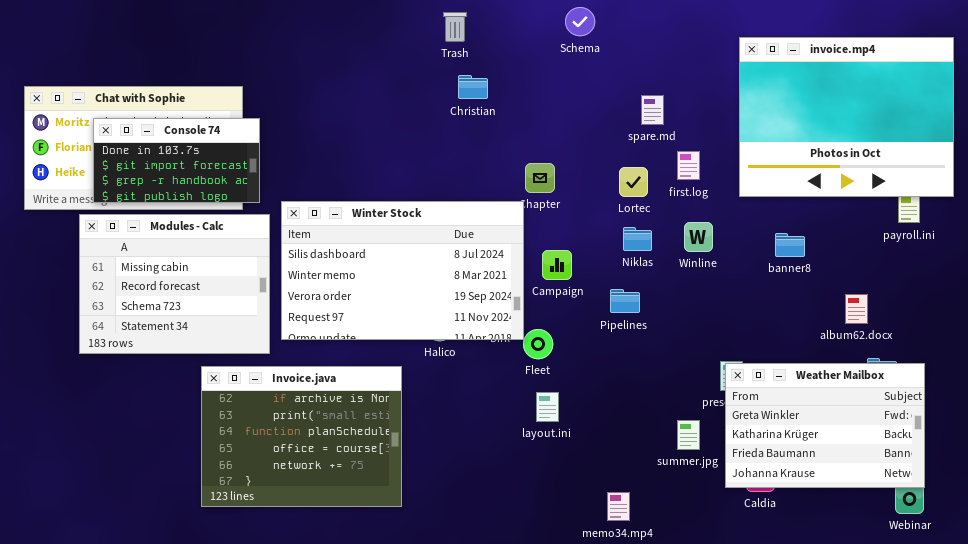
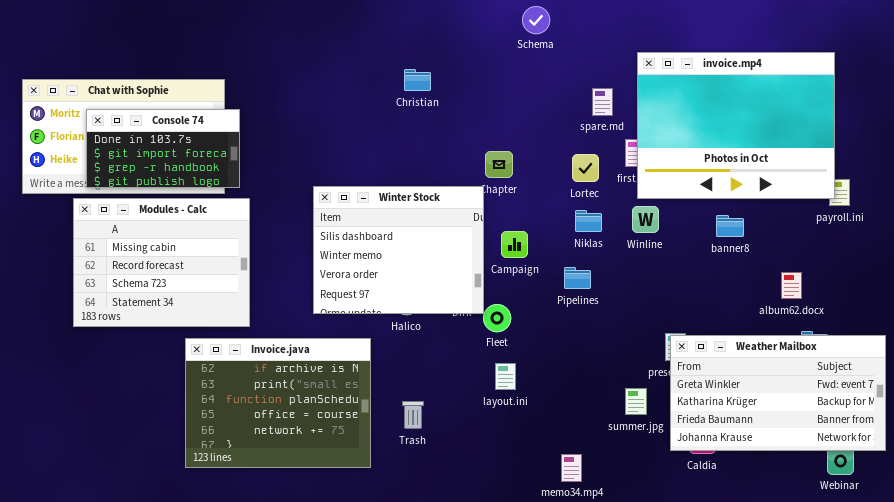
Trash: [443,12,467,42] -> [402,401,424,429], moved
invoice.mp4: [739,37,954,197] -> [637,52,835,199], moved
Christian: [458,75,488,99] -> [404,69,431,91], moved
Winter Stock: [281,201,524,340] -> [313,186,484,314], resized
Weather Mailbox: [725,363,925,488] -> [670,335,886,451], resized

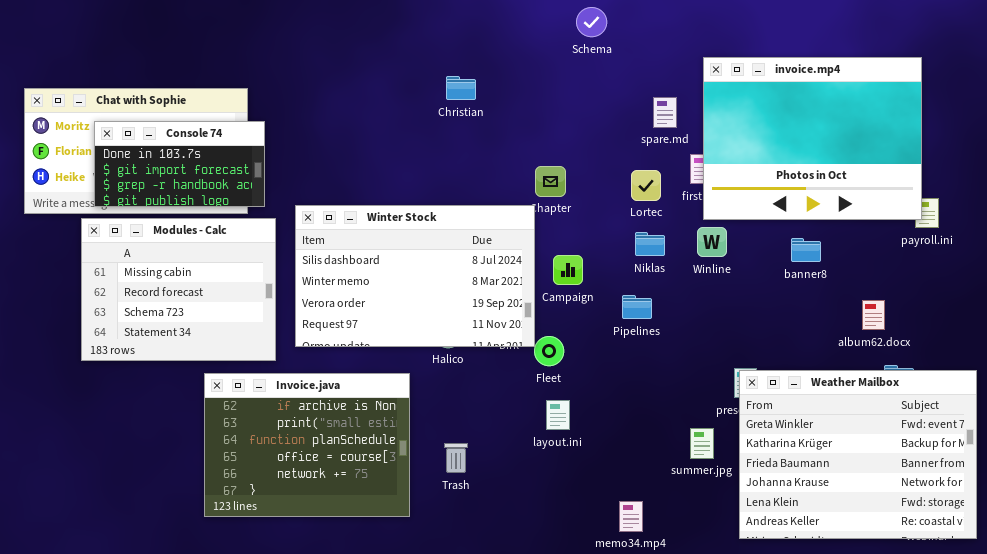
Winter Stock: [313,186,484,314] -> [295,205,535,347], resized
Weather Mailbox: [670,335,886,451] -> [739,370,977,539], resized

